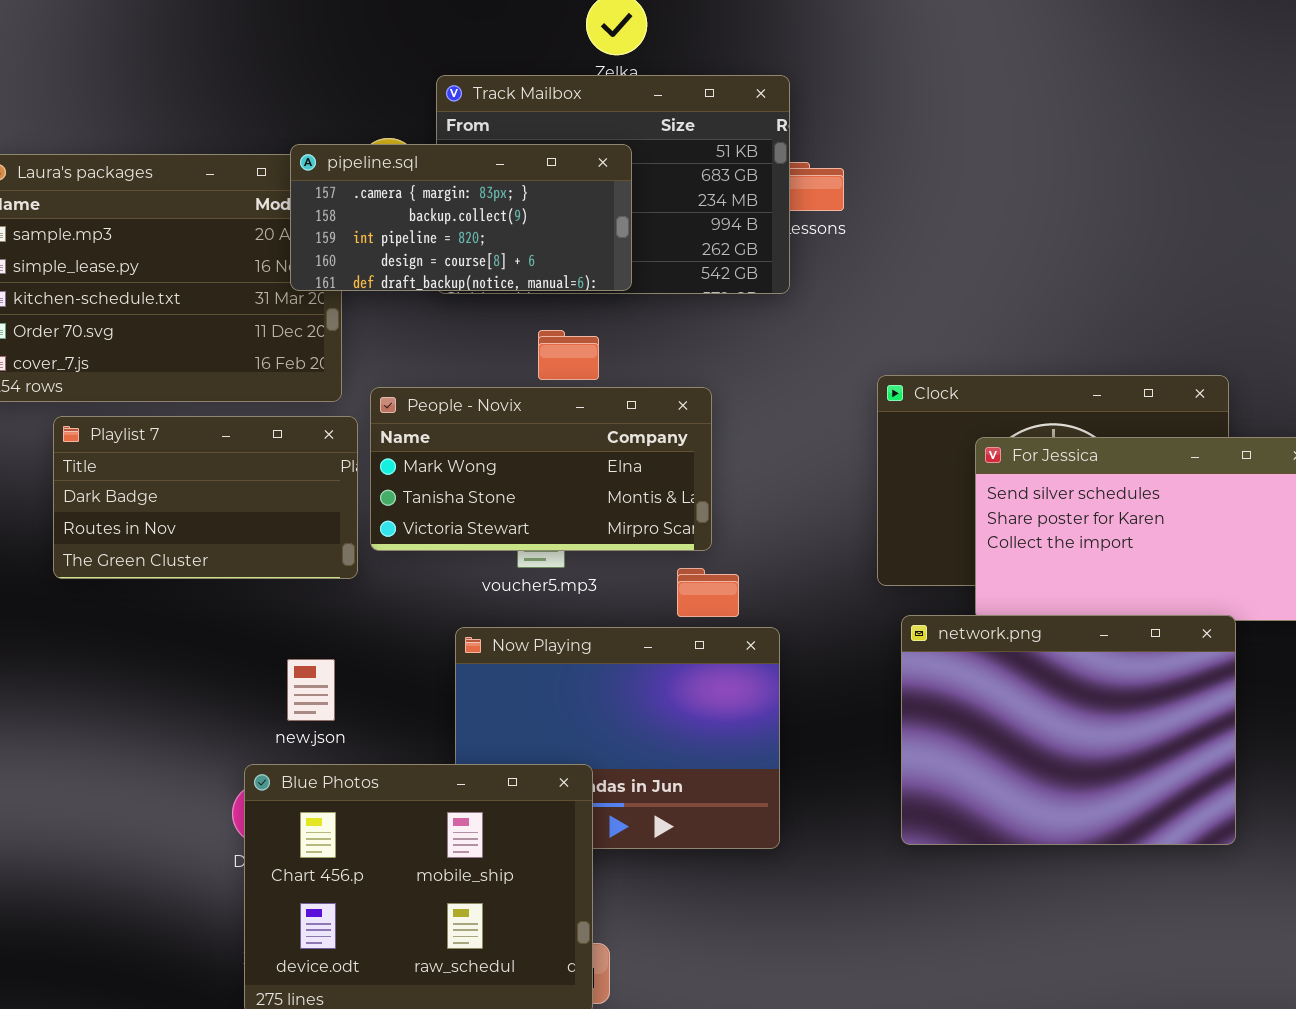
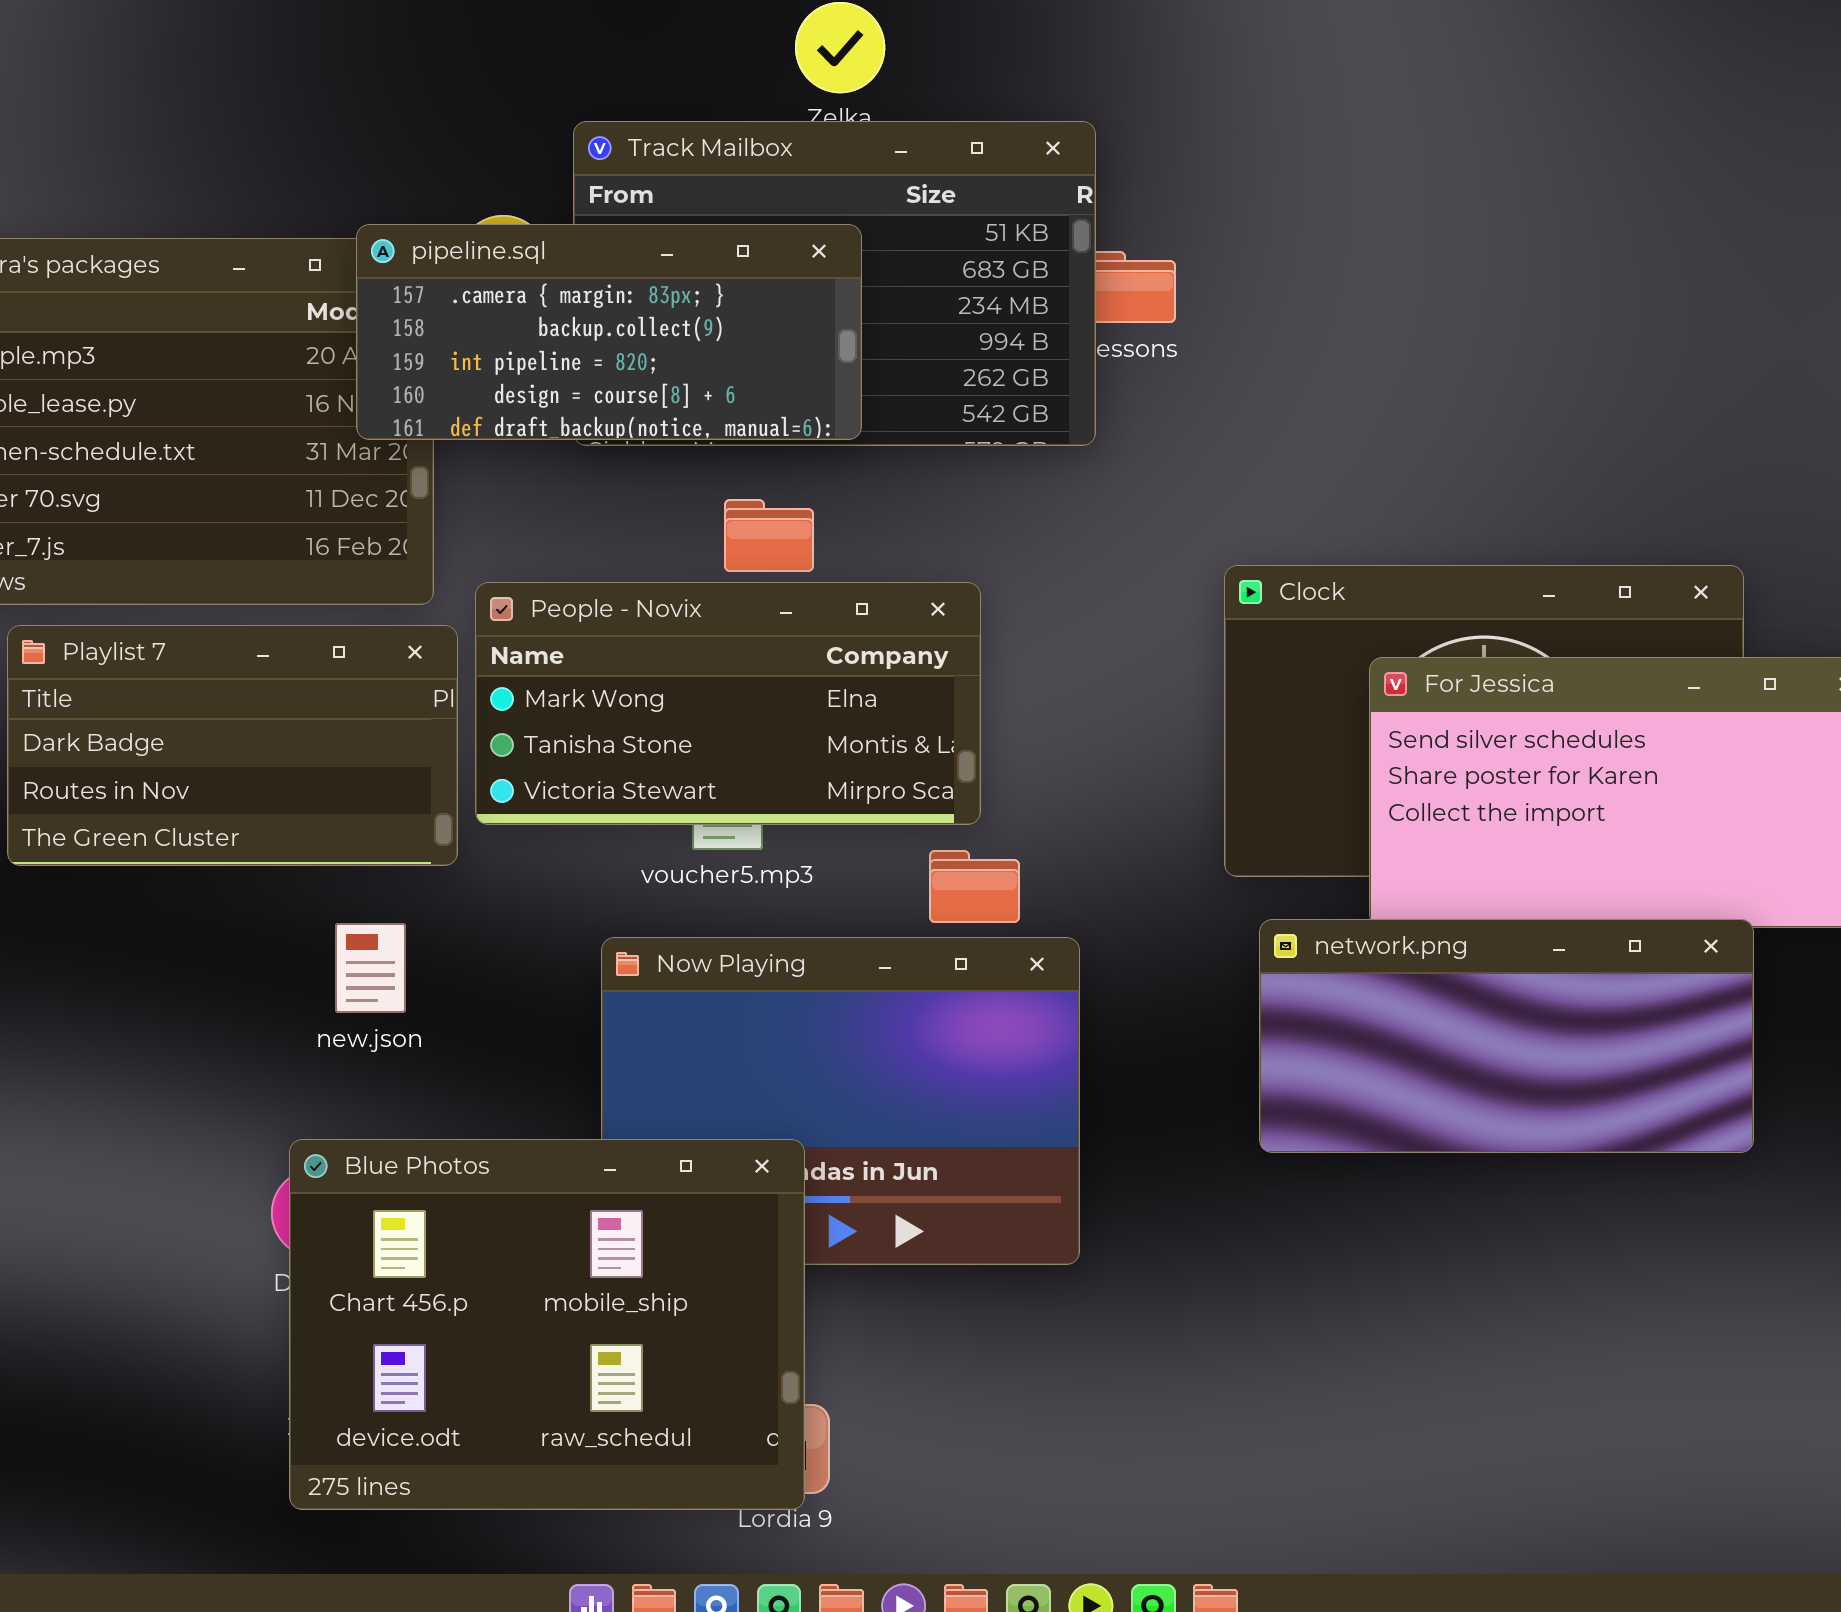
network.png: [901,615,1236,845] -> [1259,919,1754,1153], resized
new.json: [287,659,335,721] -> [335,923,406,1013], moved

